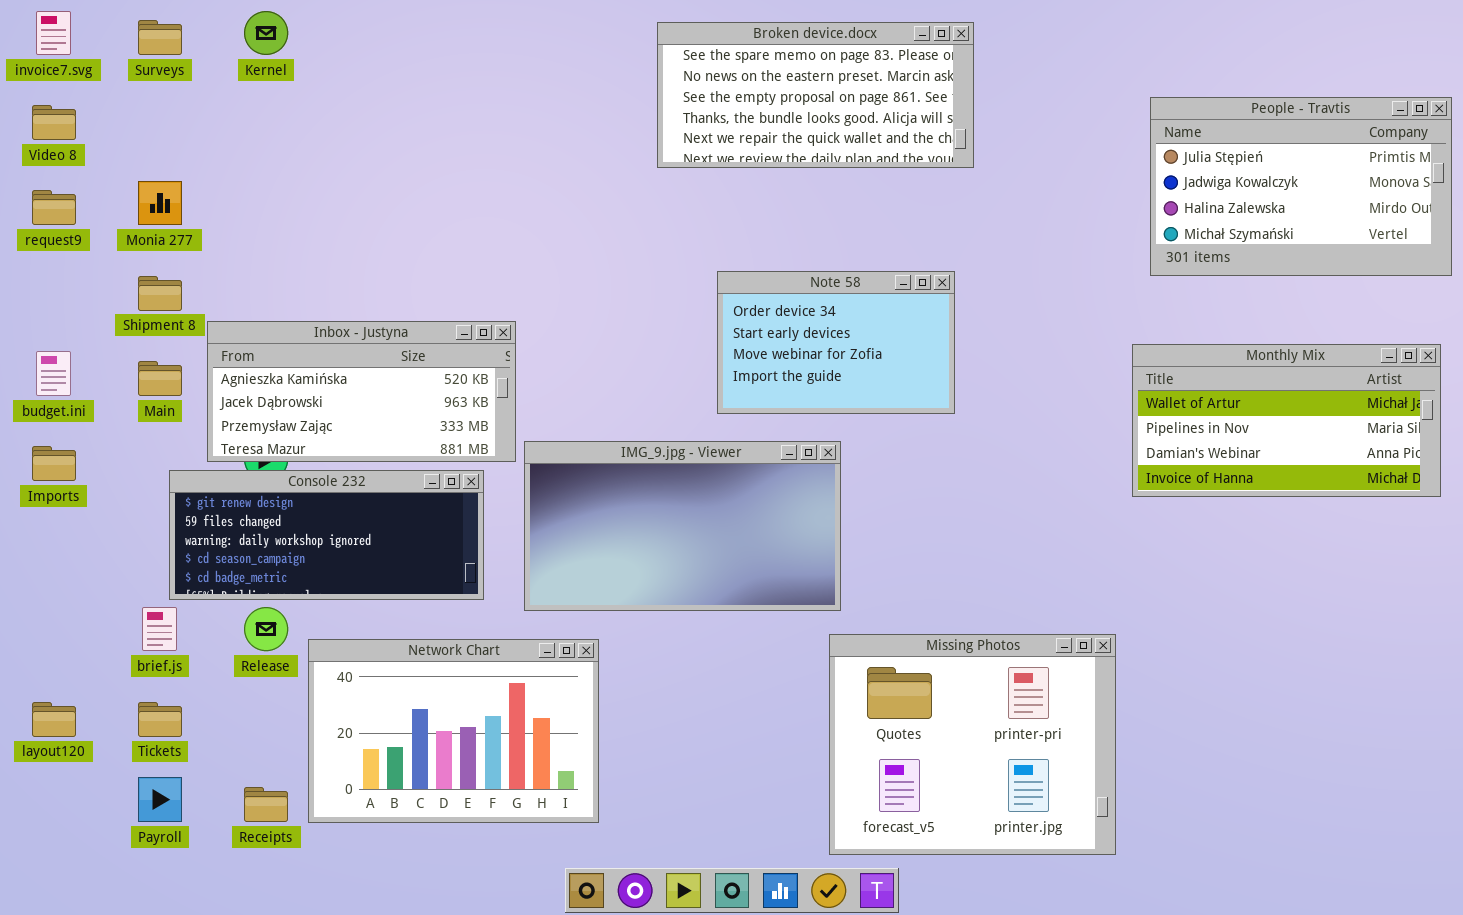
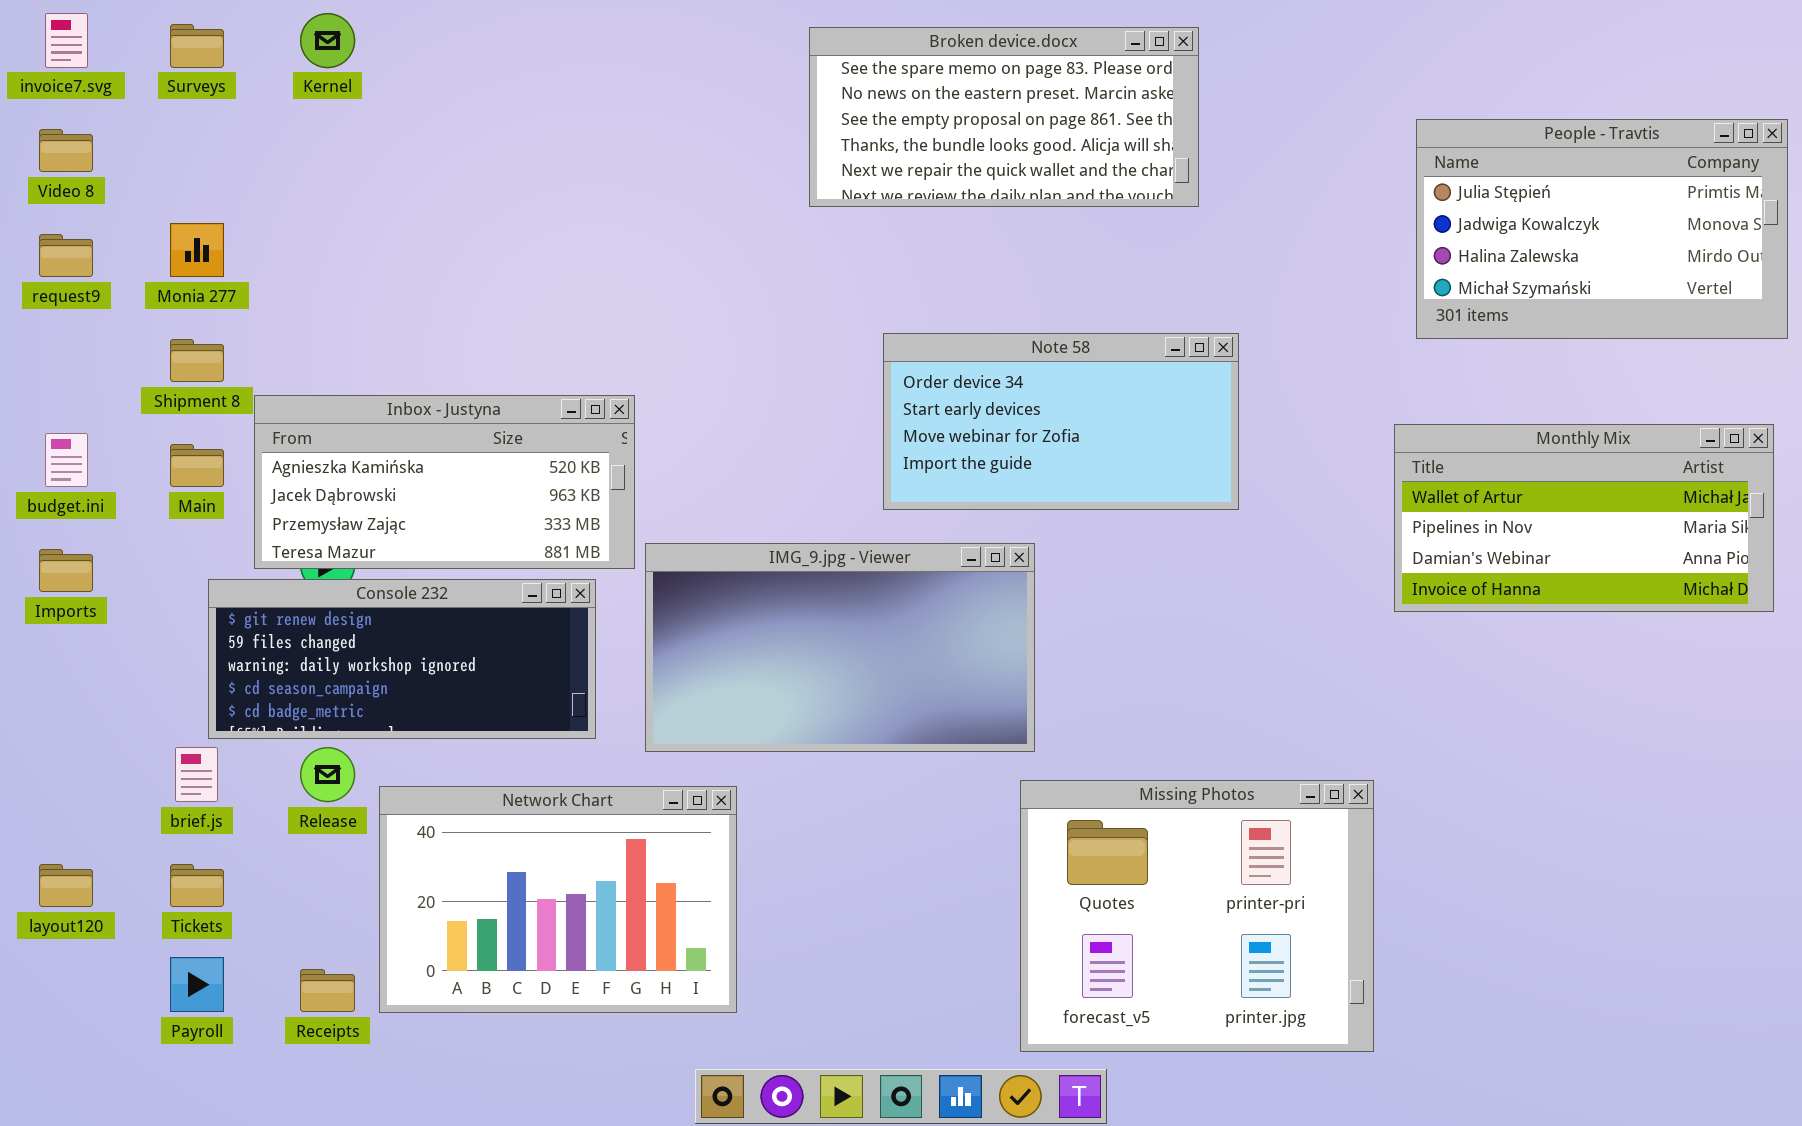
Note 58: [717,271,955,414] -> [883,333,1239,510], resized

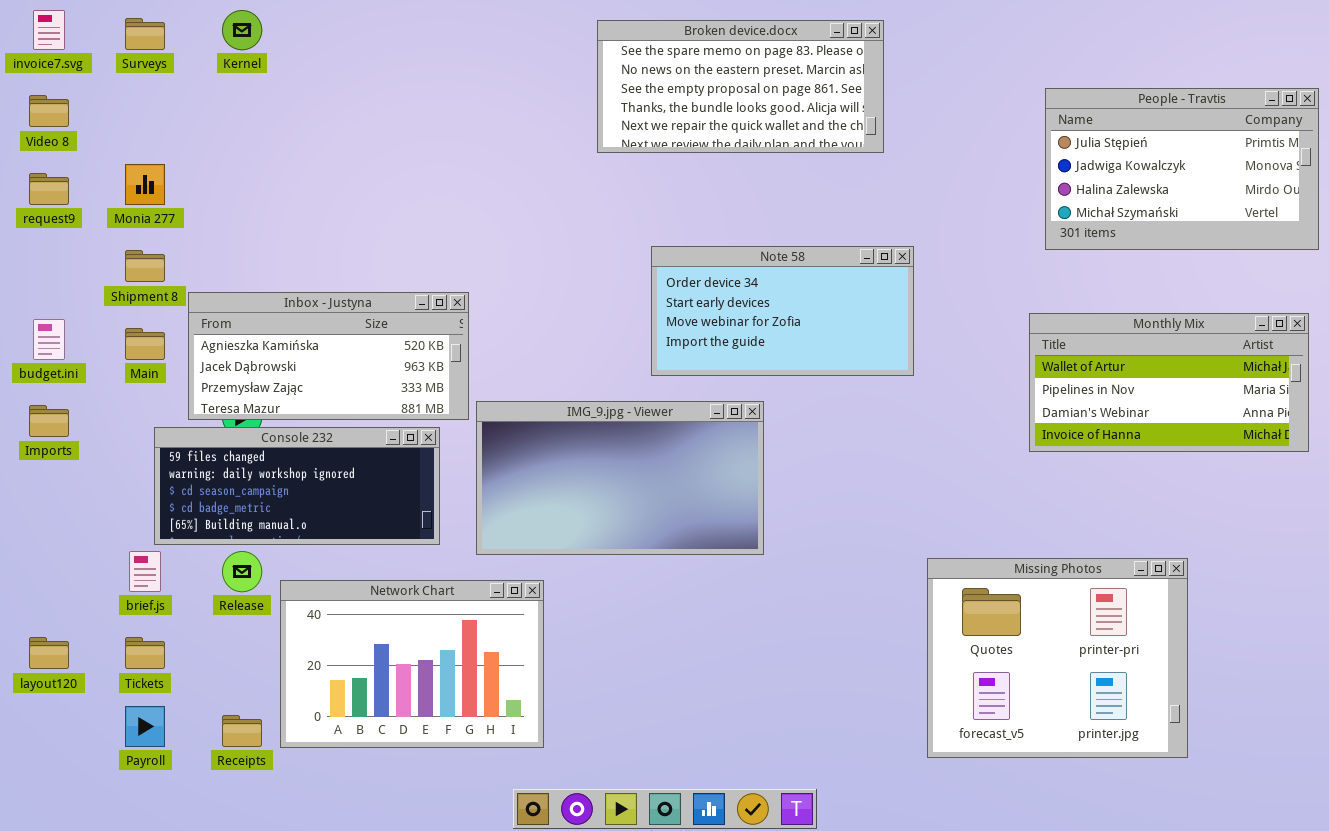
Console 232: [208,579,596,739] -> [154,427,440,545], scrolled down 1 row
Missing Photos: [1020,780,1374,1052] -> [927,558,1188,758], moved

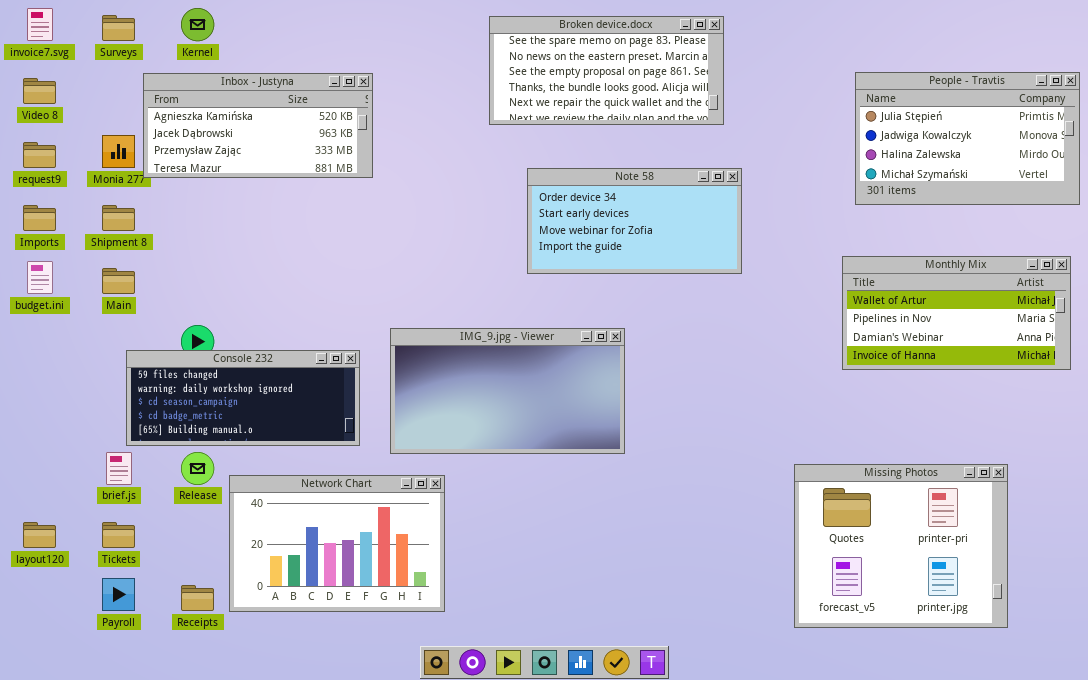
Note 58: [651,246,914,376] -> [527,168,742,274], moved
Inbox - Justyna: [188,292,469,420] -> [143,73,373,178], moved
Imports: [29,405,69,437] -> [23,205,56,231], moved
Missing Photos: [927,558,1188,758] -> [794,464,1008,628], moved

